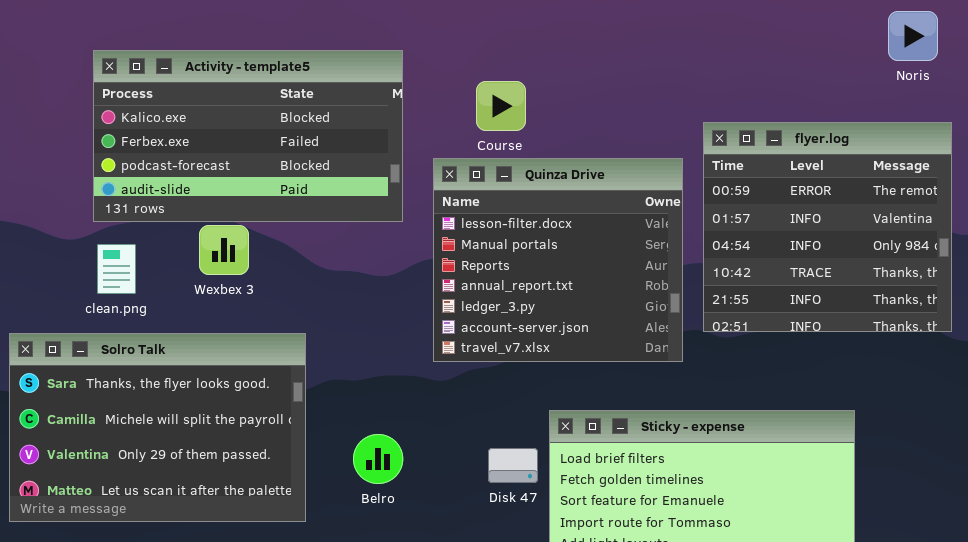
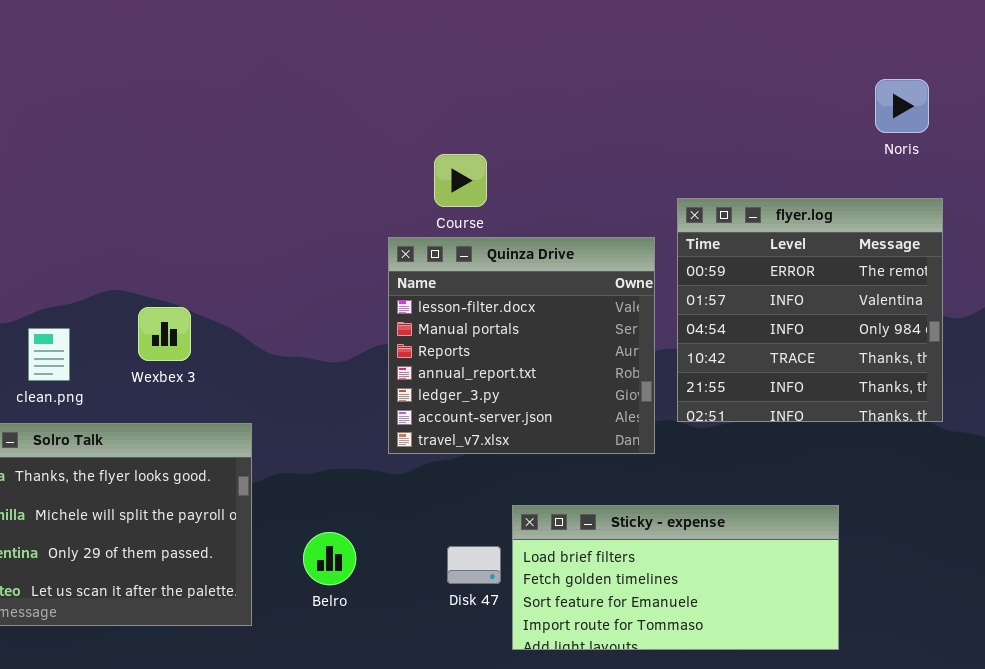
Activity - template5: [93,50,403,222] -> none, closed

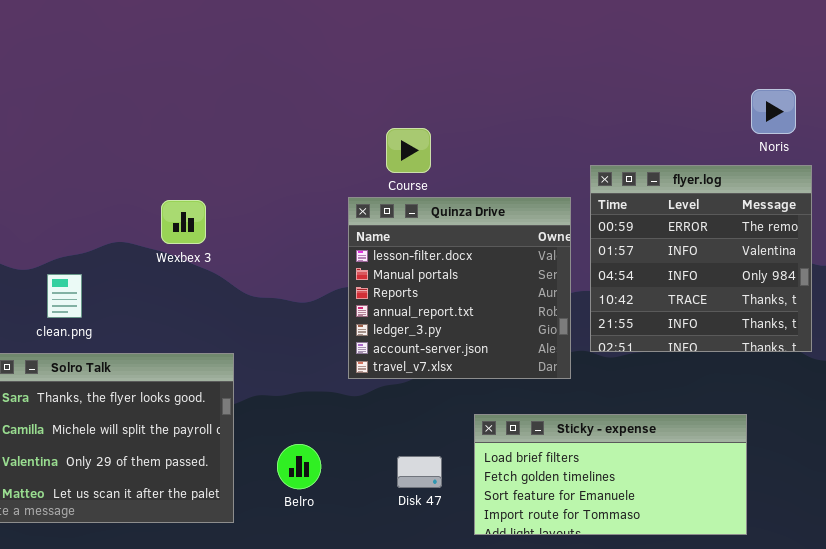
Noris: [875,79,929,133] -> [751,89,796,134], moved
Wexbex 3: [138,307,191,361] -> [161,200,206,244], moved
Sticky - expense: [512,505,839,650] -> [474,414,747,535], moved

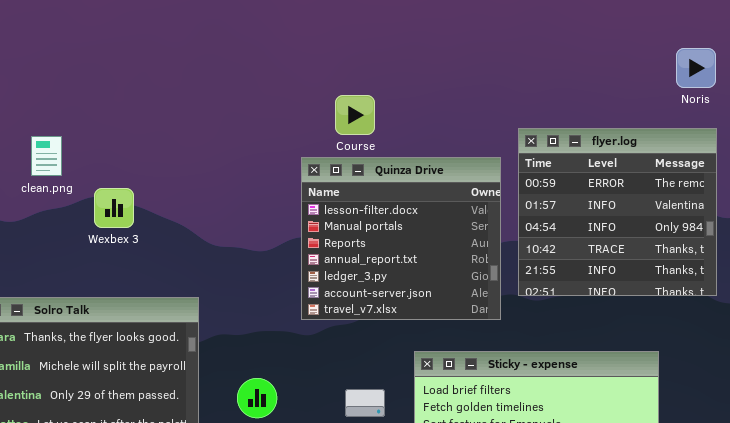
Noris: [751,89,796,134] -> [676,48,716,88], moved
Wexbex 3: [161,200,206,244] -> [94,188,134,228], moved
clean.png: [47,274,82,318] -> [31,136,62,176], moved

